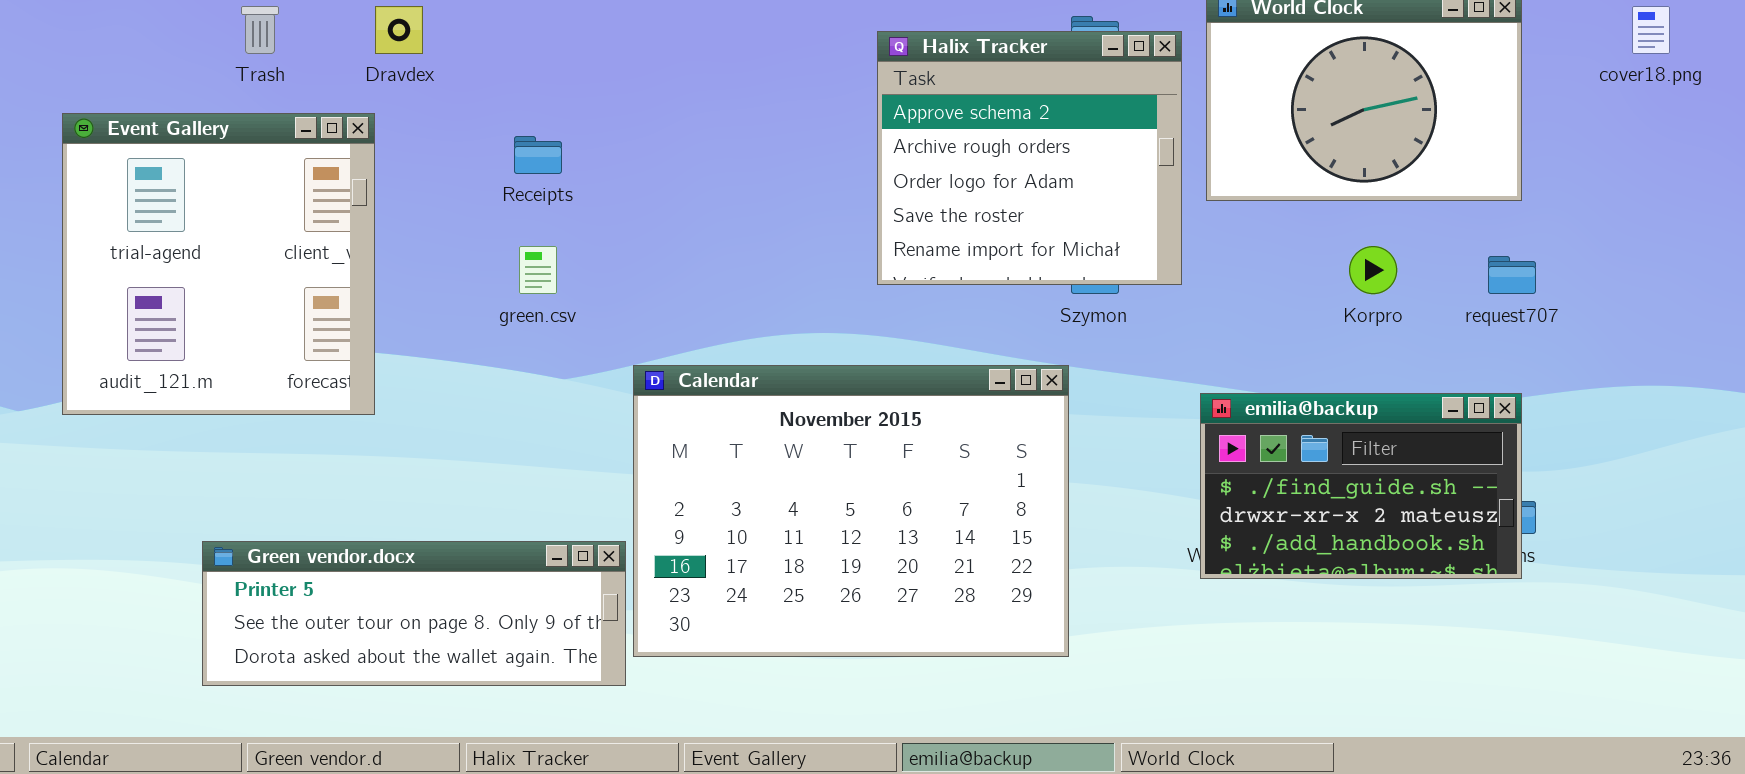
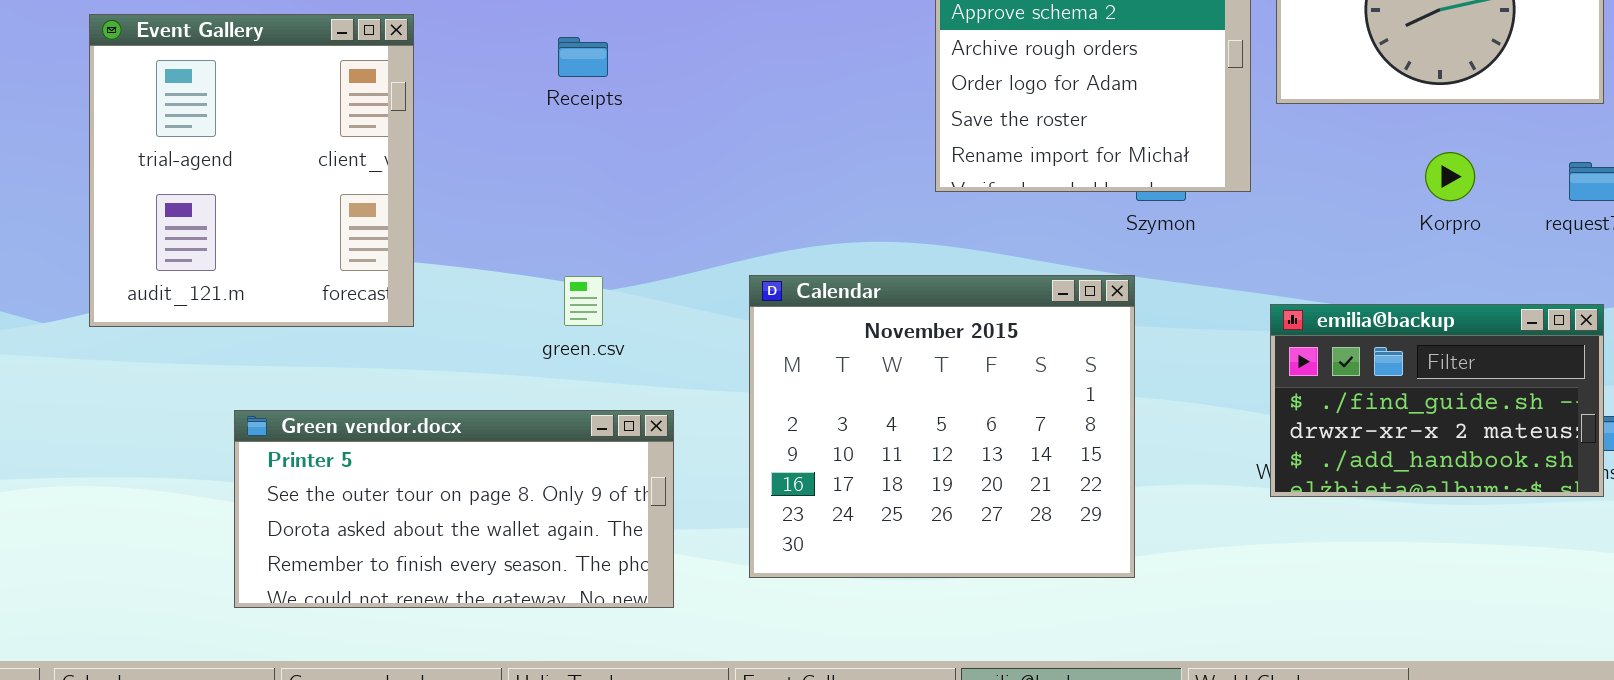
green.csv: [519,246,557,294] -> [564,276,603,326], moved
Calendar: [633,365,1069,657] -> [749,275,1135,578], resized
Green vendor.docx: [202,541,626,686] -> [234,410,674,608], resized

